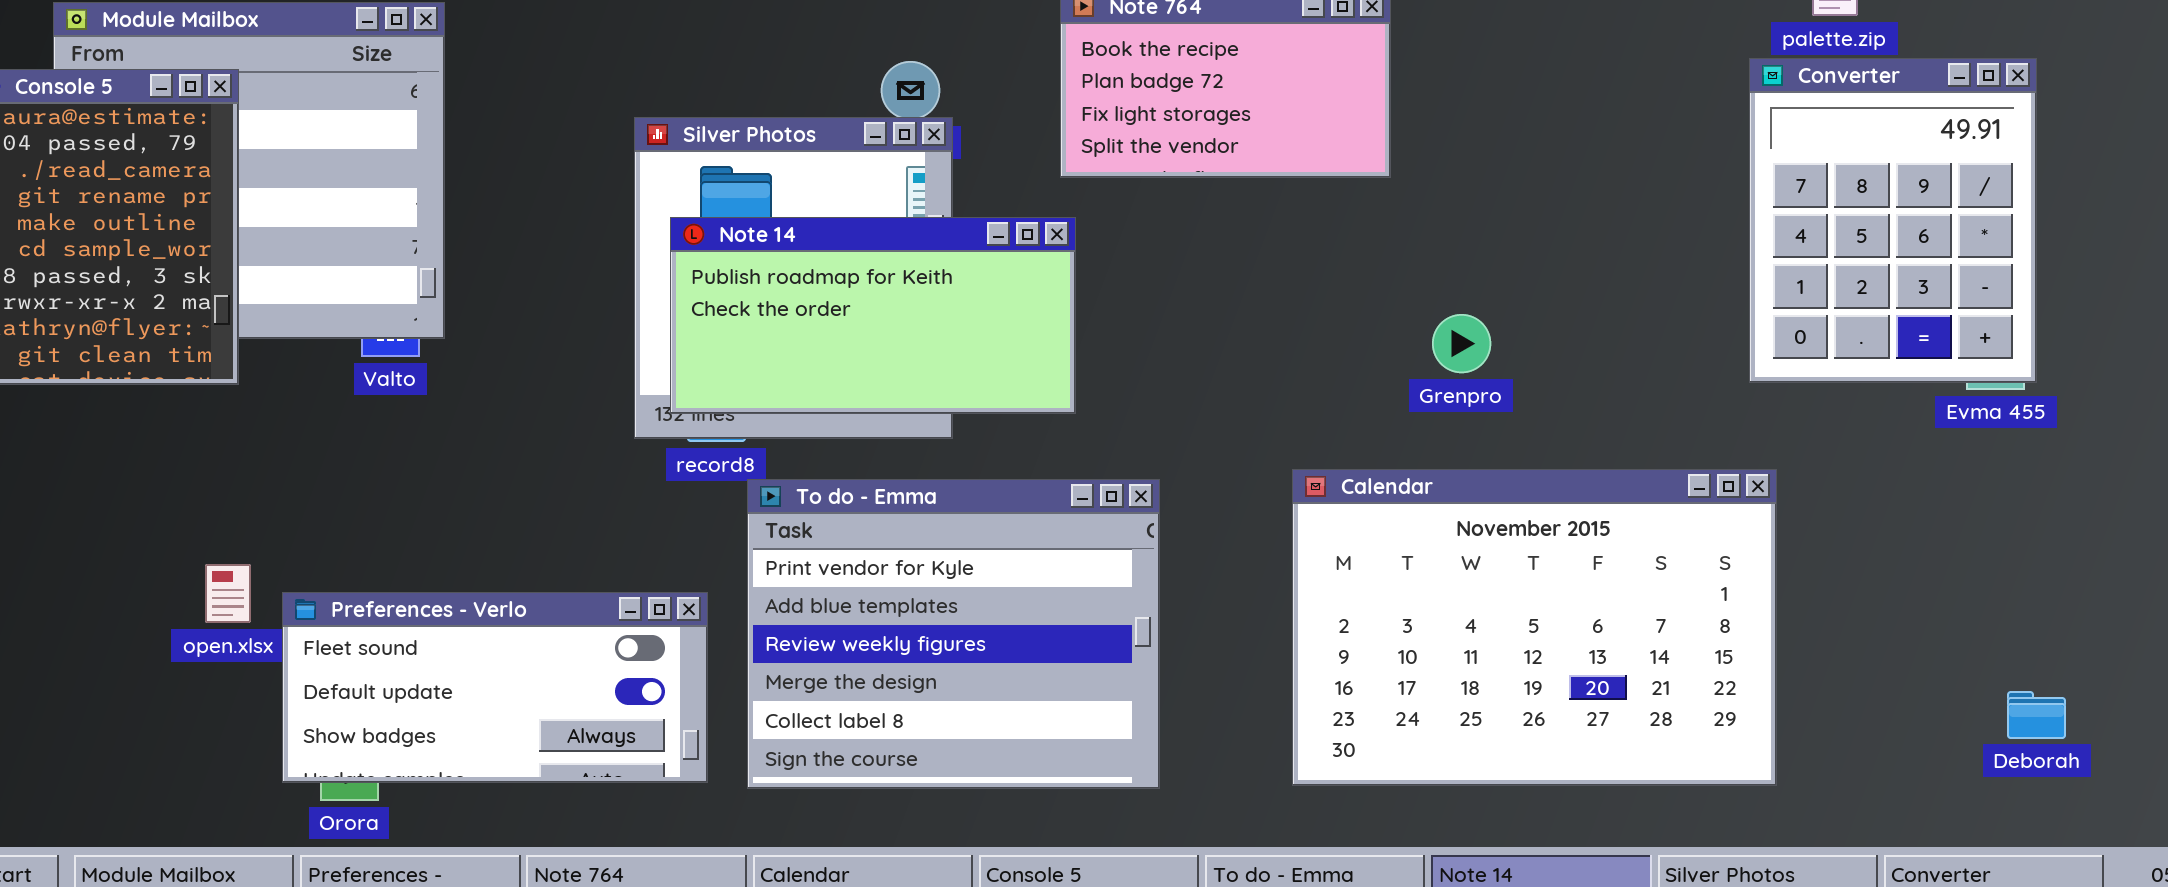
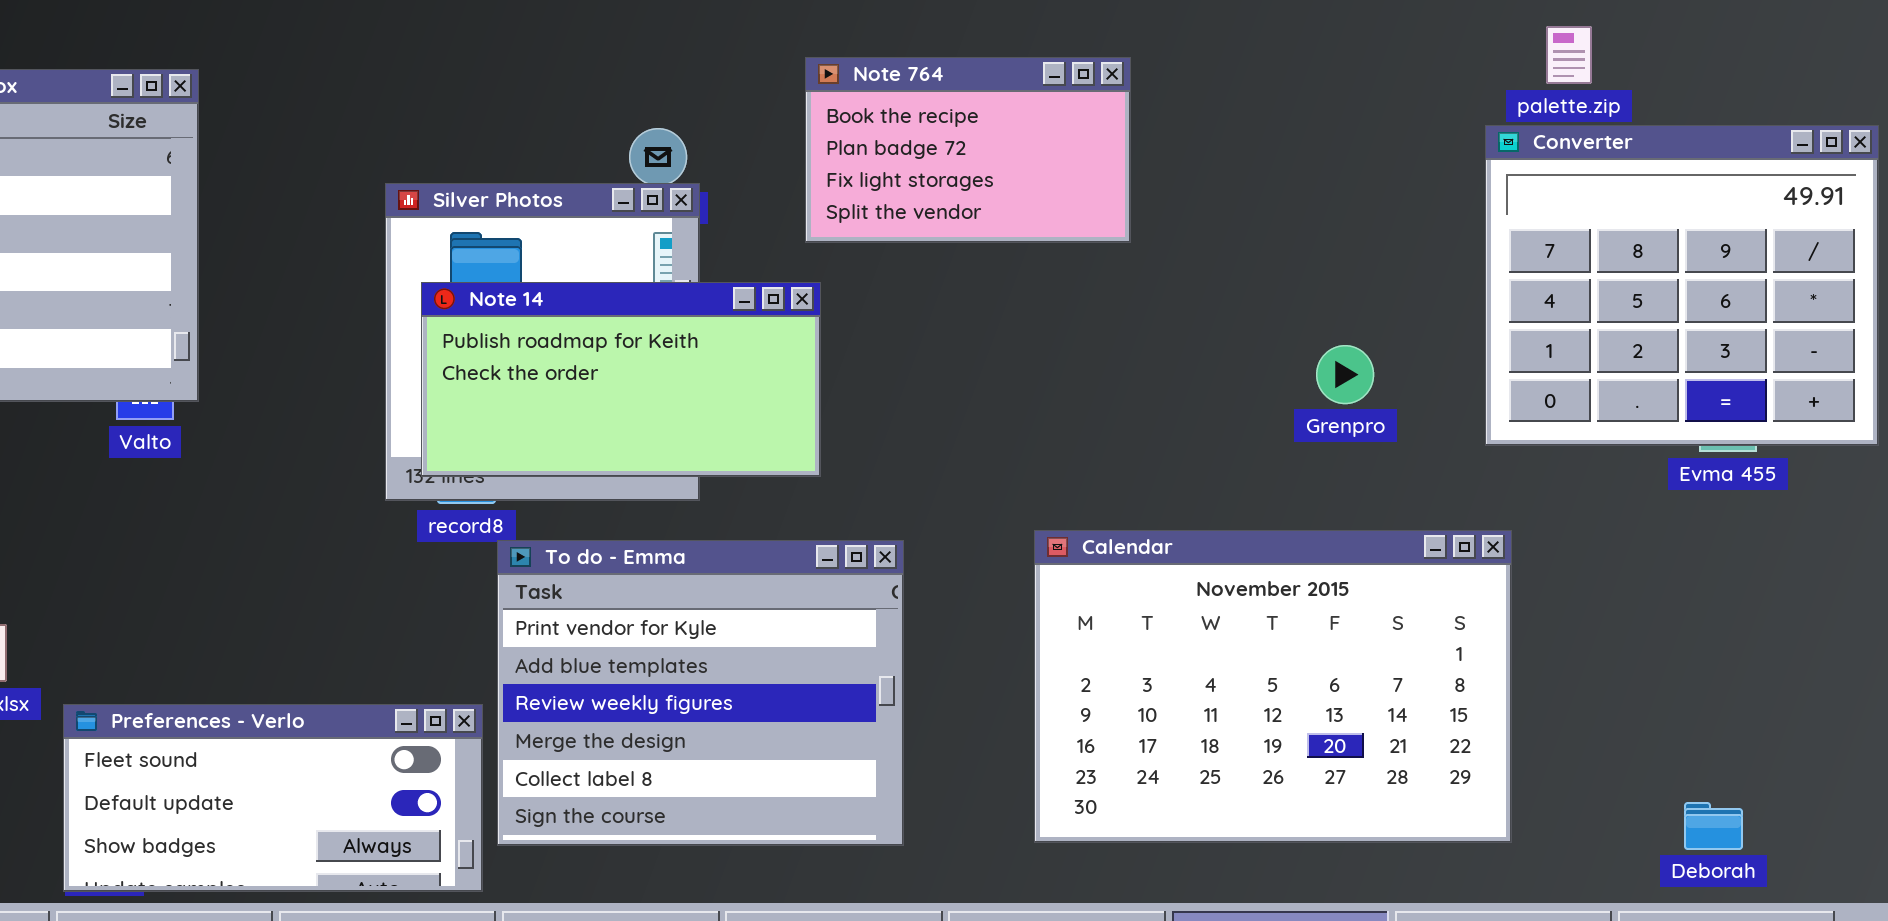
Converter: [1749,58,2037,383] -> [1485,125,1879,446], resized
Grenpro: [1432,314,1491,373] -> [1316,345,1374,404], moved
Preferences - Verlo: [282,592,708,783] -> [63,704,483,892], moved
Deborah: [2007,691,2066,739] -> [1684,802,1743,850], moved

